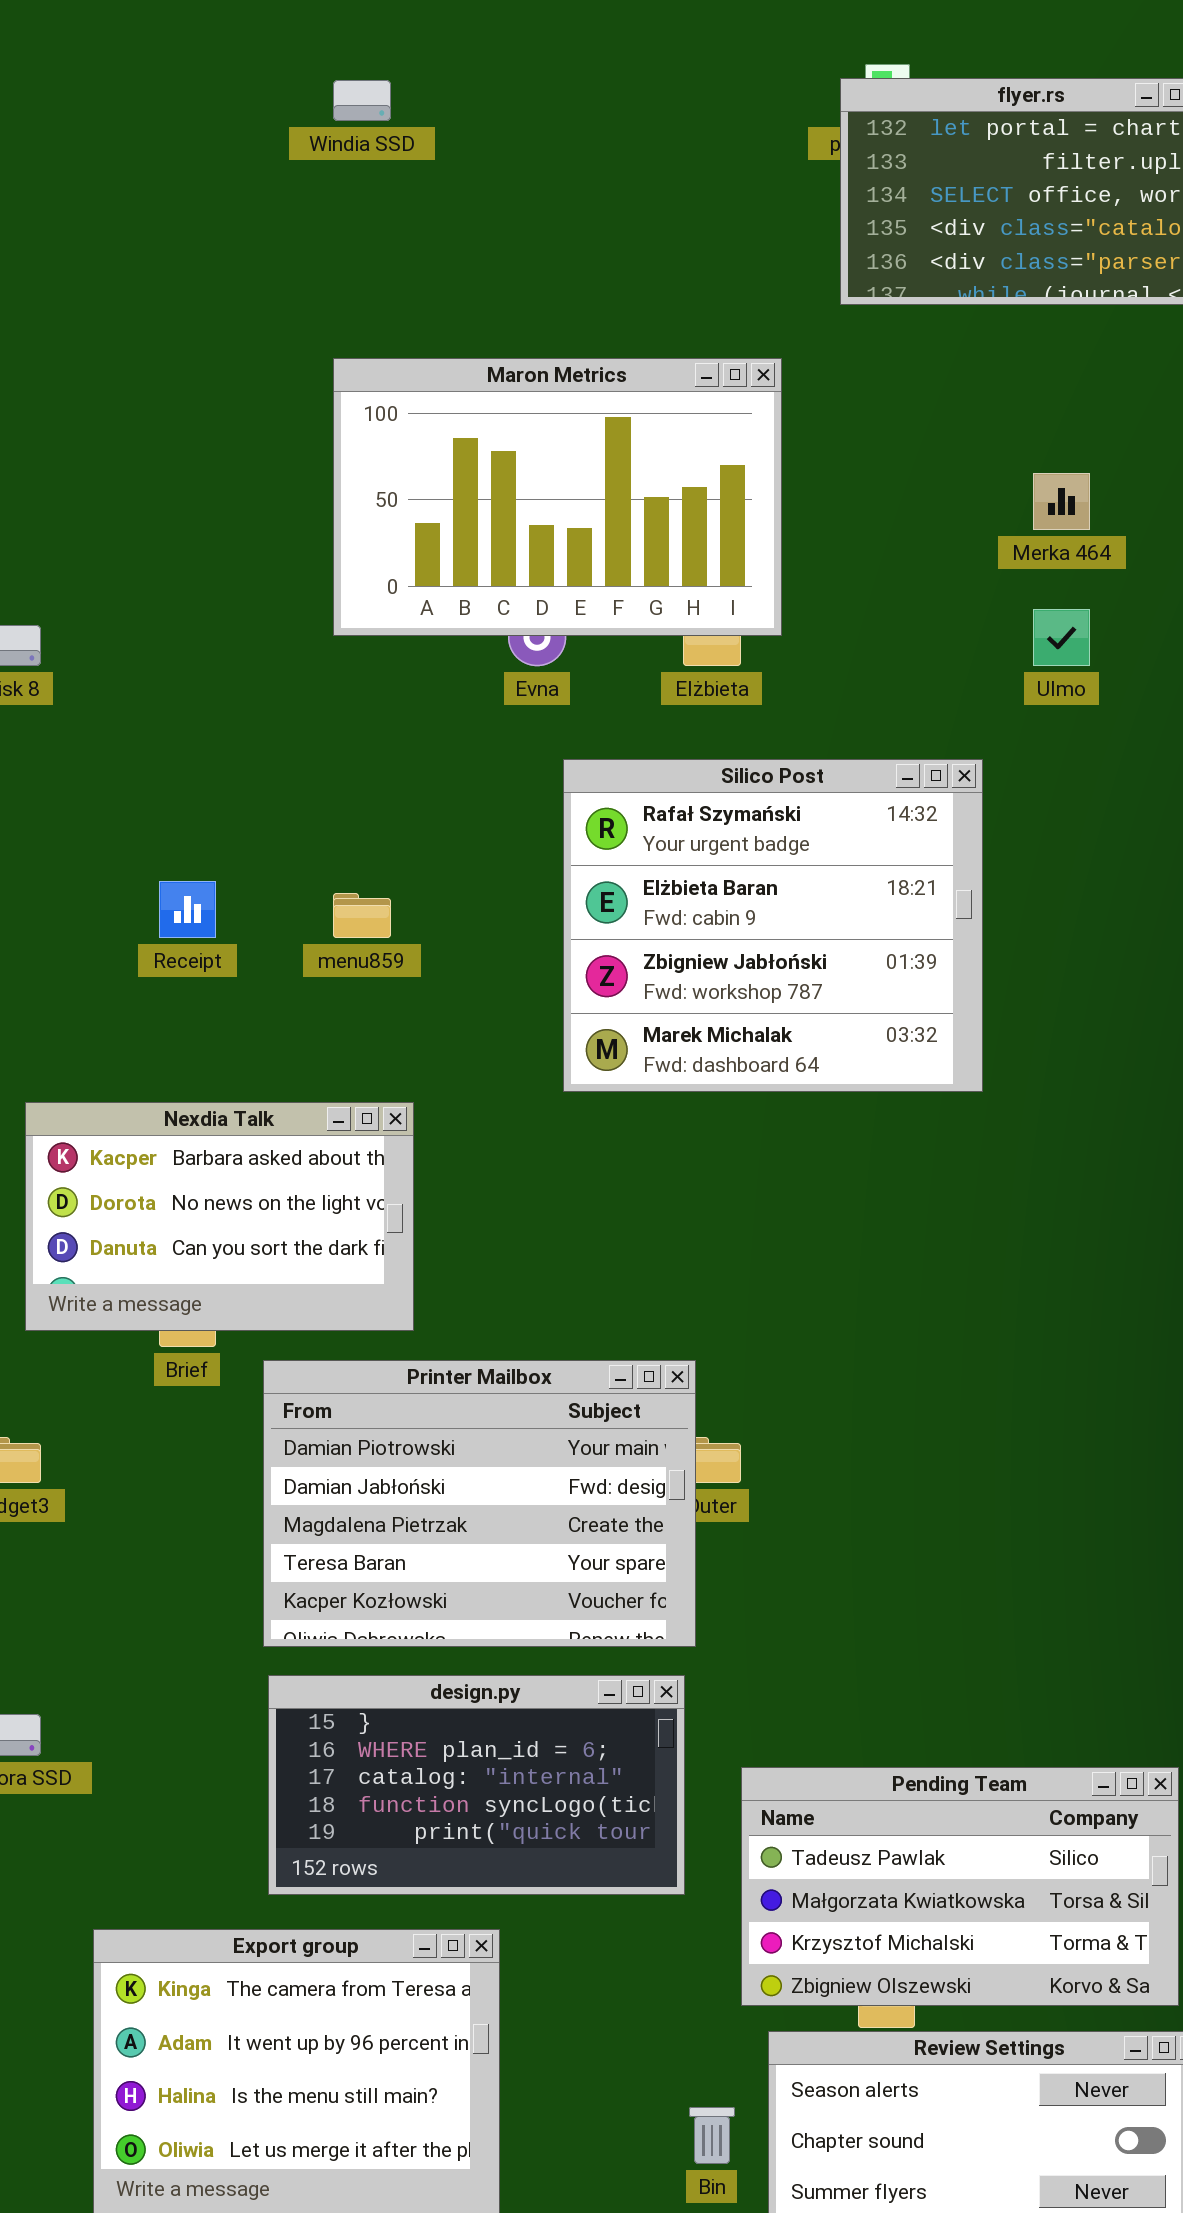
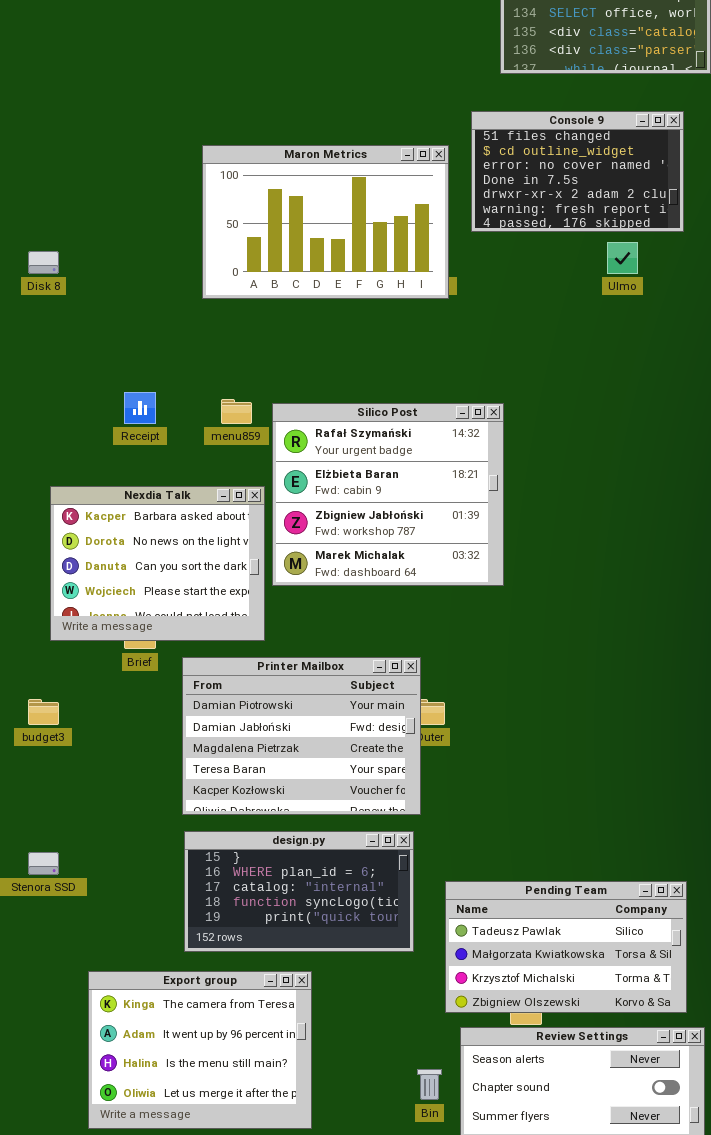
Maron Metrics: [333,358,782,636] -> [202,145,449,299], moved
Console 9: none -> [471,111,684,232], opened
Silico Post: [563,759,983,1092] -> [272,403,504,586], moved
Nexdia Talk: [25,1102,414,1331] -> [50,486,265,641], resized

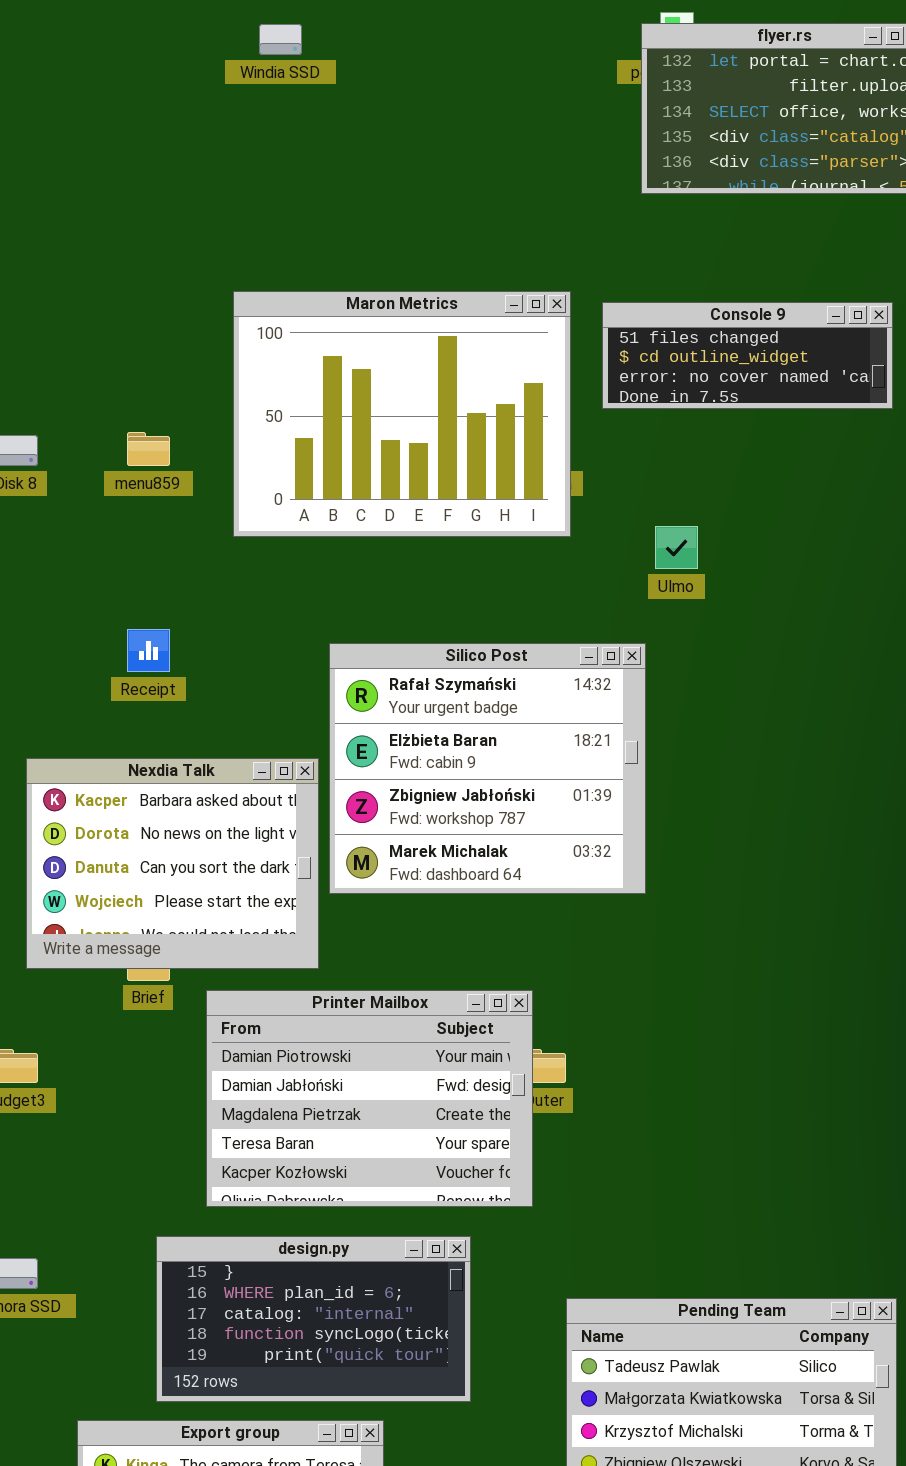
Console 9: [471,111,684,232] -> [602,302,893,409], resized
Maron Metrics: [202,145,449,299] -> [233,291,571,537], resized
Ulmo: [607,242,638,274] -> [655,526,698,569], moved
menu859: [221,399,252,424] -> [127,432,170,466], moved
design.py: [184,831,414,952] -> [156,1236,471,1402], moved

